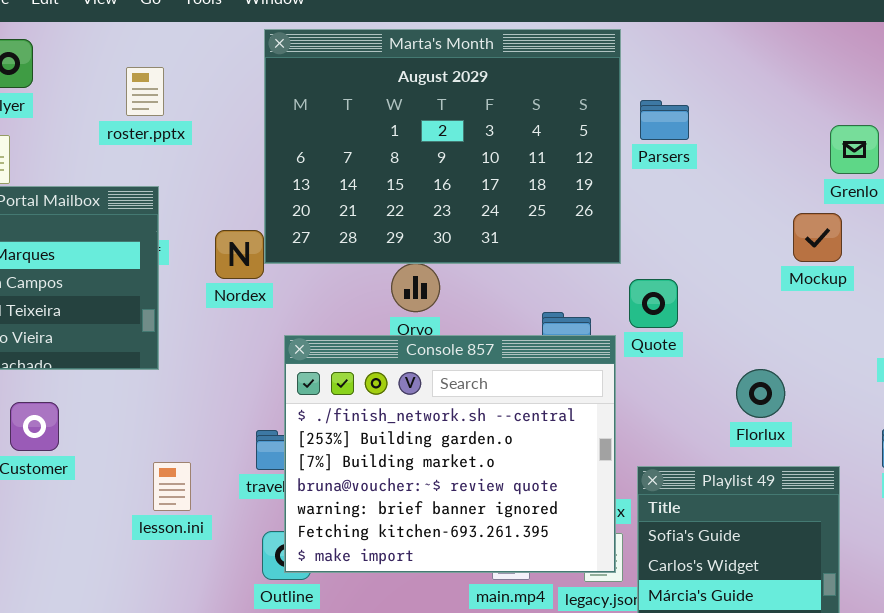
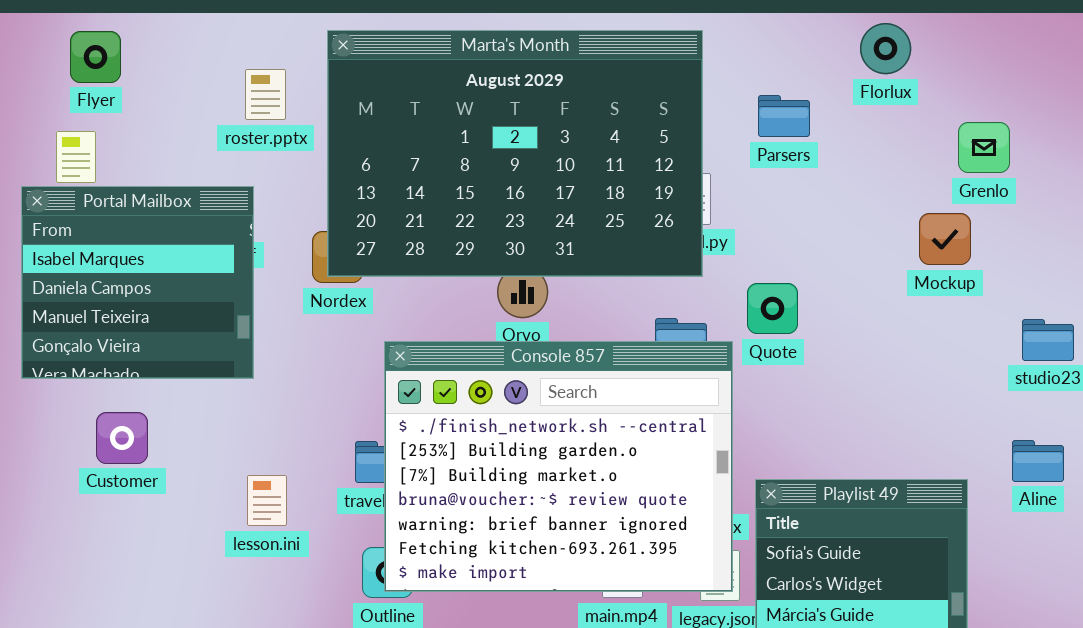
Marta's Month: [264,29,621,264] -> [327,30,703,277], moved
roster.pptx: [126,67,164,116] -> [245,69,286,120], moved
Florlux: [736,369,785,418] -> [860,23,911,74], moved

